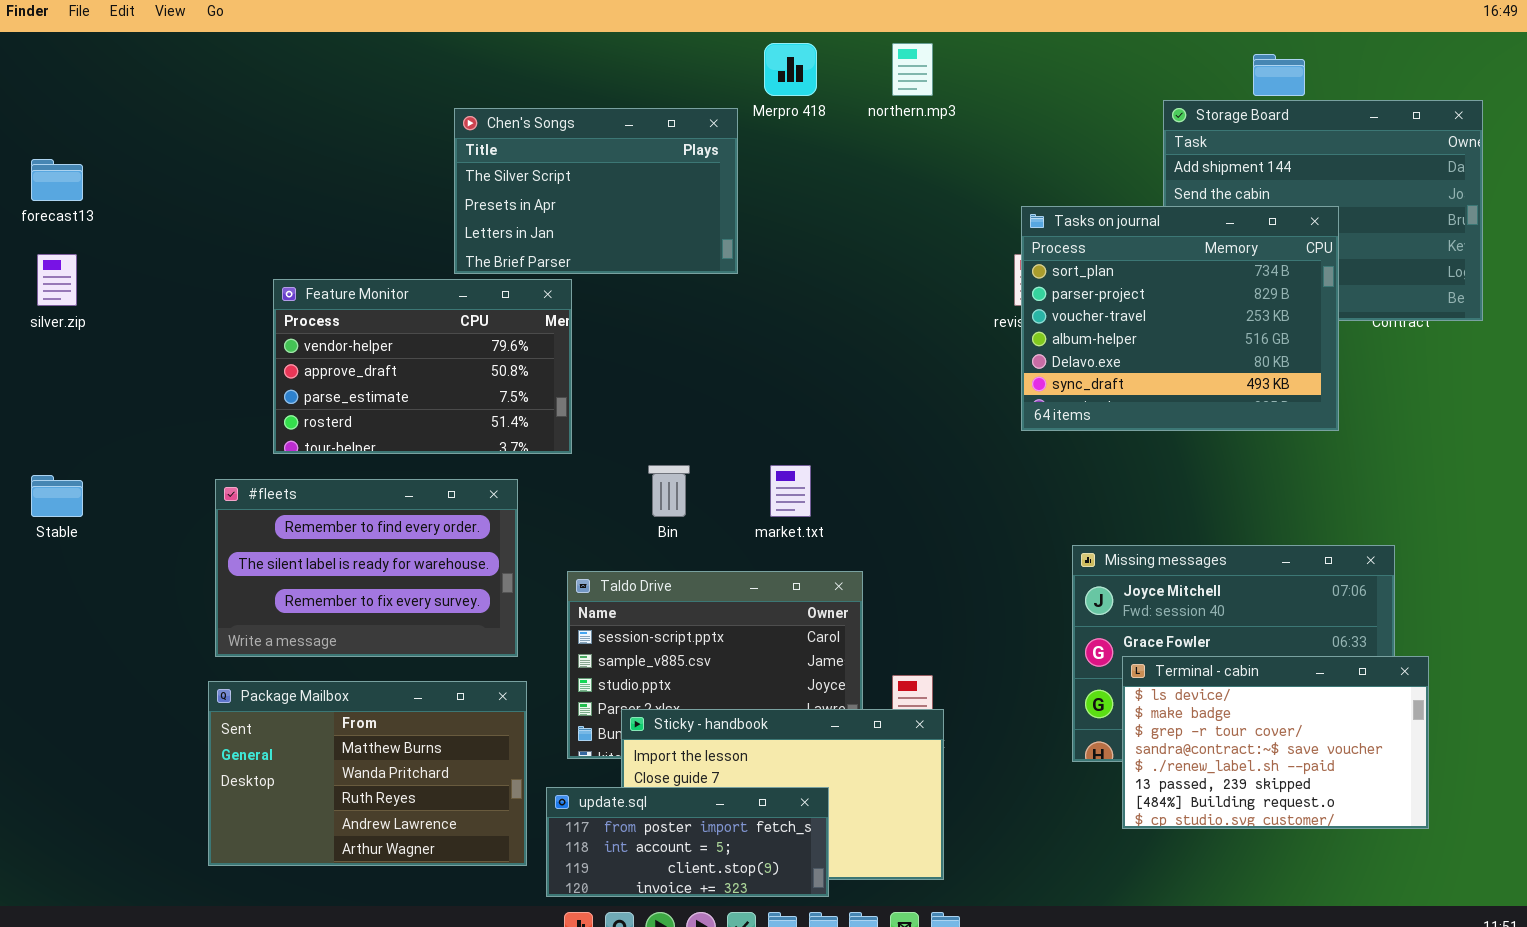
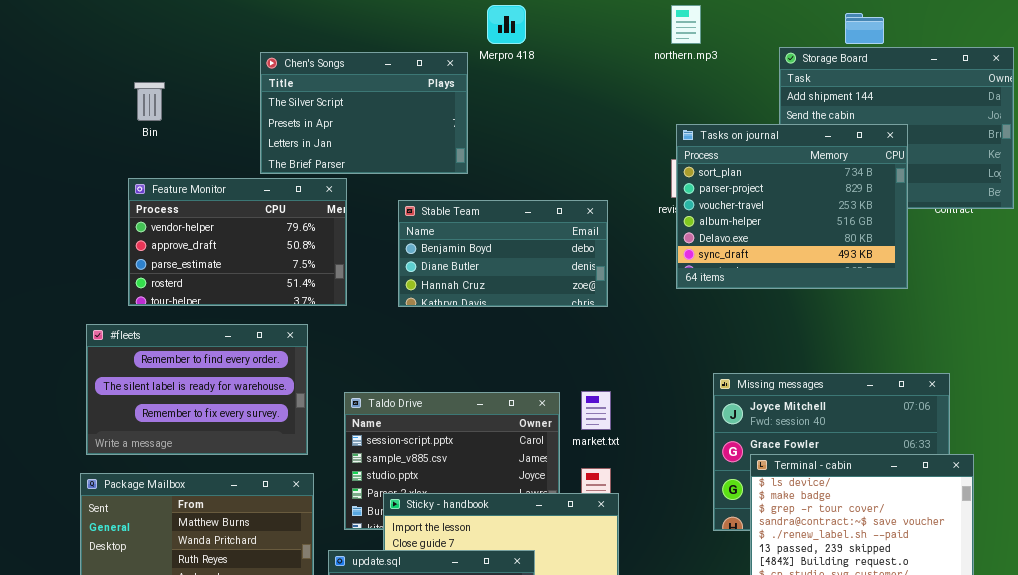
northern.mp3: [892,43,933,96] -> [671,5,701,44], moved
Stable Team: none -> [398,200,608,307], opened
Bin: [648,465,690,517] -> [134,82,165,121], moved
market.txt: [770,465,811,517] -> [581,391,611,430], moved

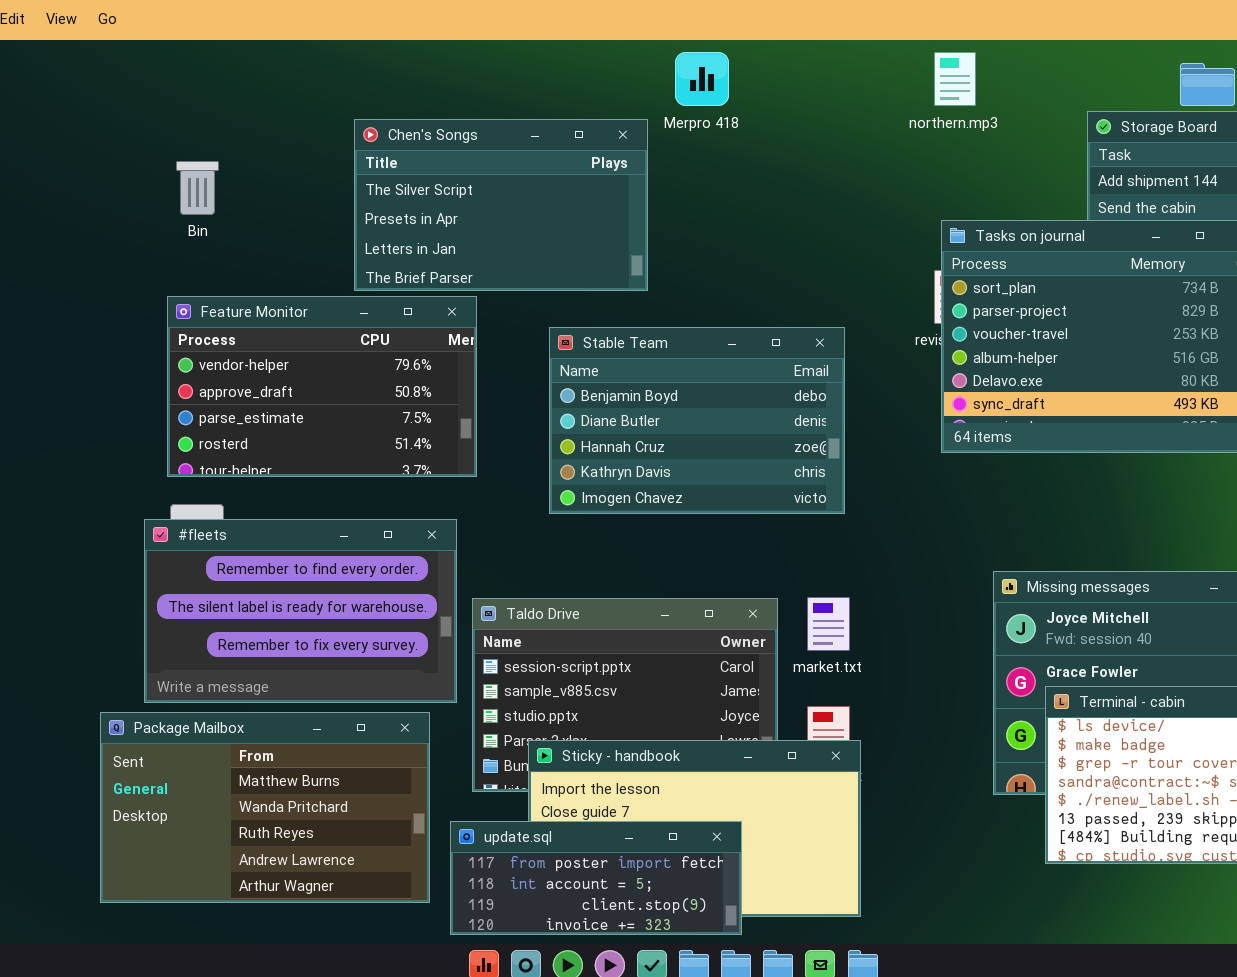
Stable Team: [398,200,608,307] -> [549,327,845,514], resized
#fleets: [86,324,308,455] -> [144,519,457,703], moved

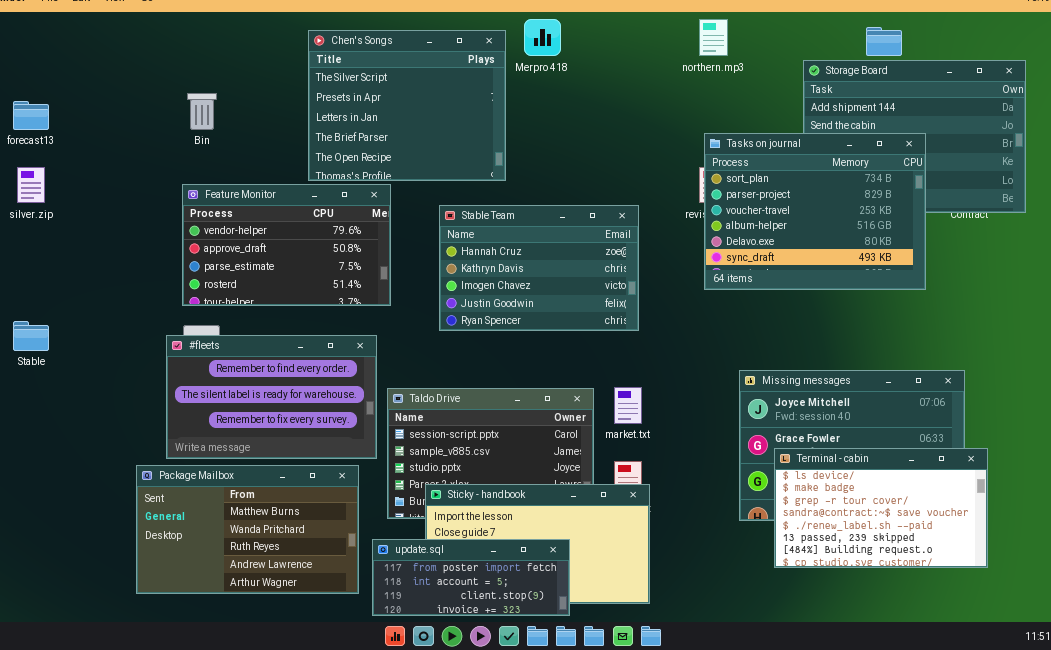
Chen's Songs: [354,119,648,291] -> [308,30,506,181], resized
Stable Team: [549,327,845,514] -> [439,205,639,331], scrolled down 2 rows

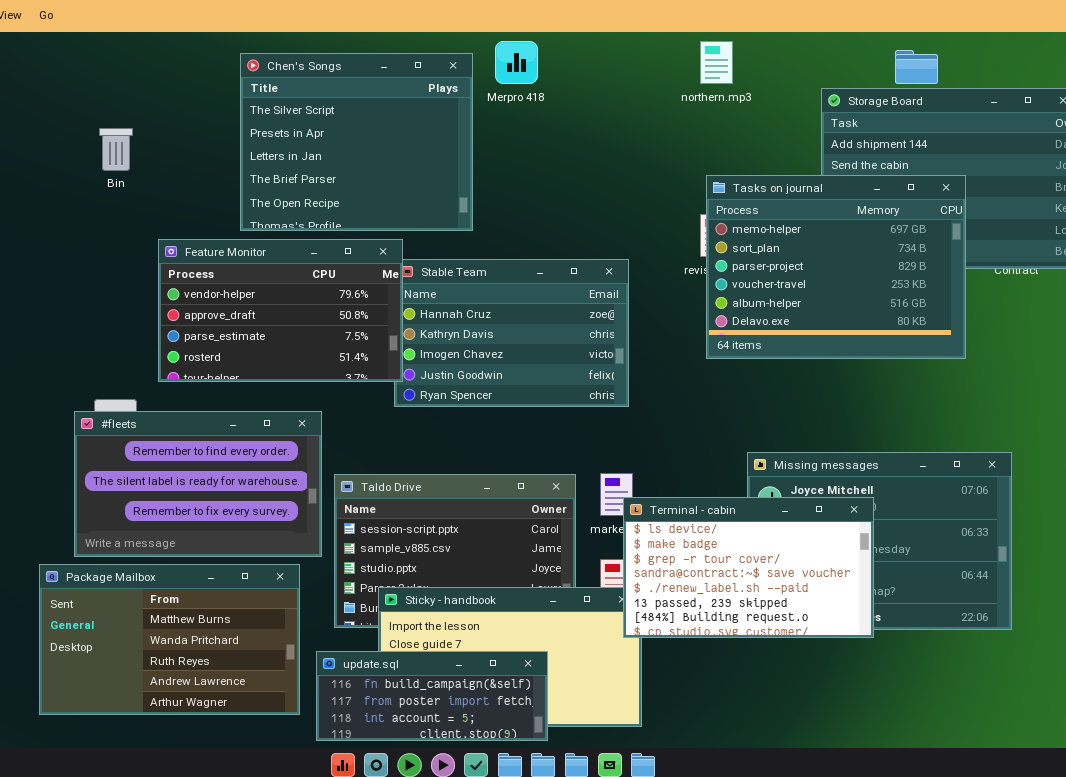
Tasks on journal: [704,133,926,290] -> [706,175,966,359], scrolled up 1 row
Feature Monitor: [182,184,391,306] -> [158,239,403,382], moved
Terminal - cabin: [774,448,988,568] -> [623,497,874,638], moved
update.sql: [372,539,570,616] -> [316,651,548,741], scrolled up 1 row

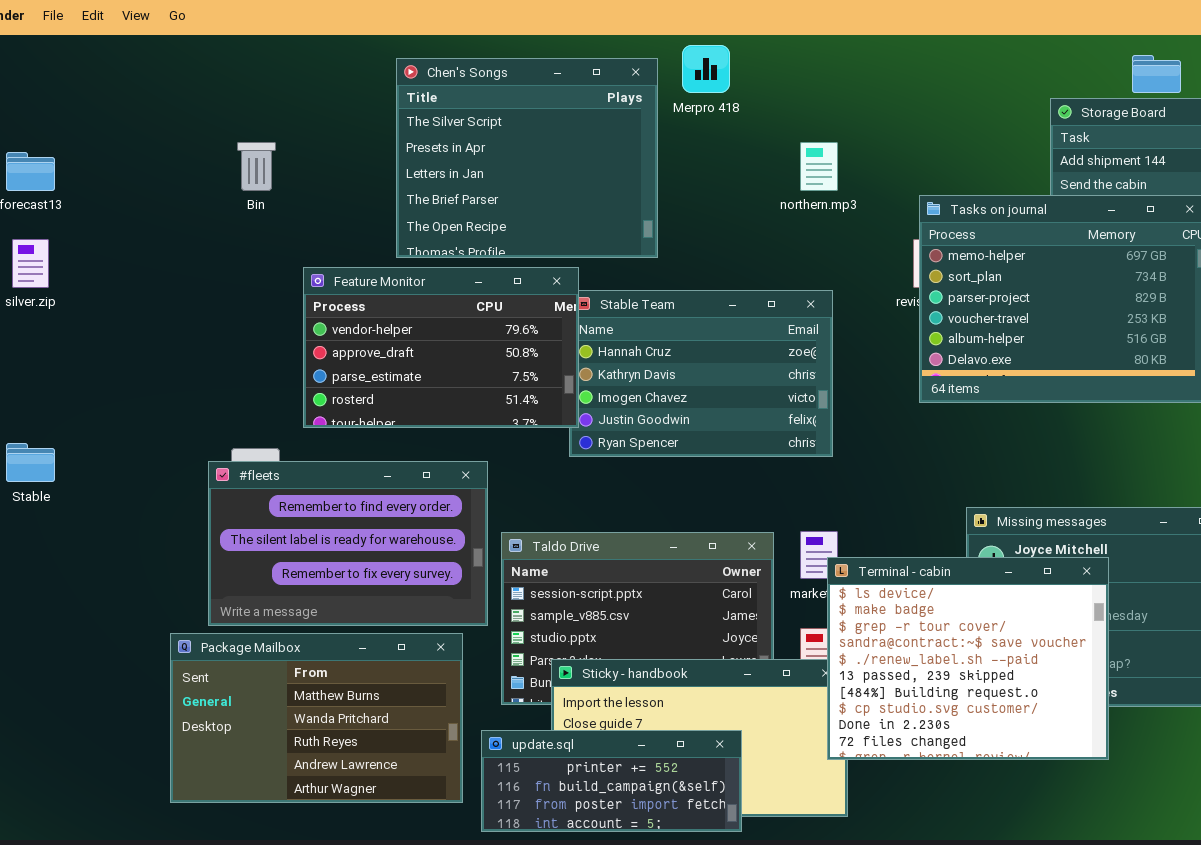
northern.mp3: [700,41,733,84] -> [800,142,838,191], moved
Terminal - cabin: [623,497,874,638] -> [827,557,1109,760], resized
update.sql: [316,651,548,741] -> [481,730,742,832], scrolled up 1 row

